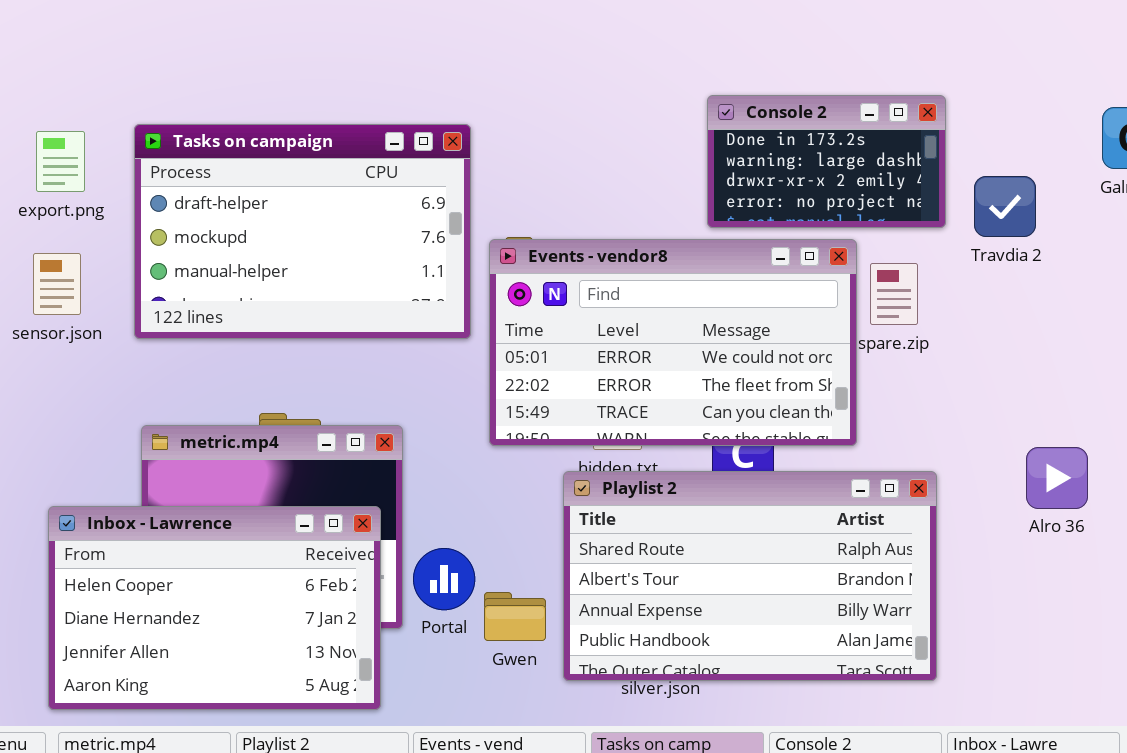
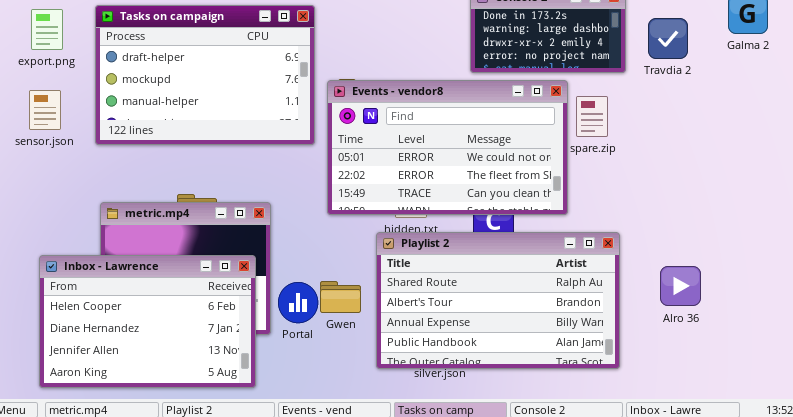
Travdia 2: [974,176,1036,237] -> [648,18,688,59], moved
Alro 36: [1026,447,1088,509] -> [660,266,701,306], moved
Gwen: [484,592,546,641] -> [320,281,361,313], moved

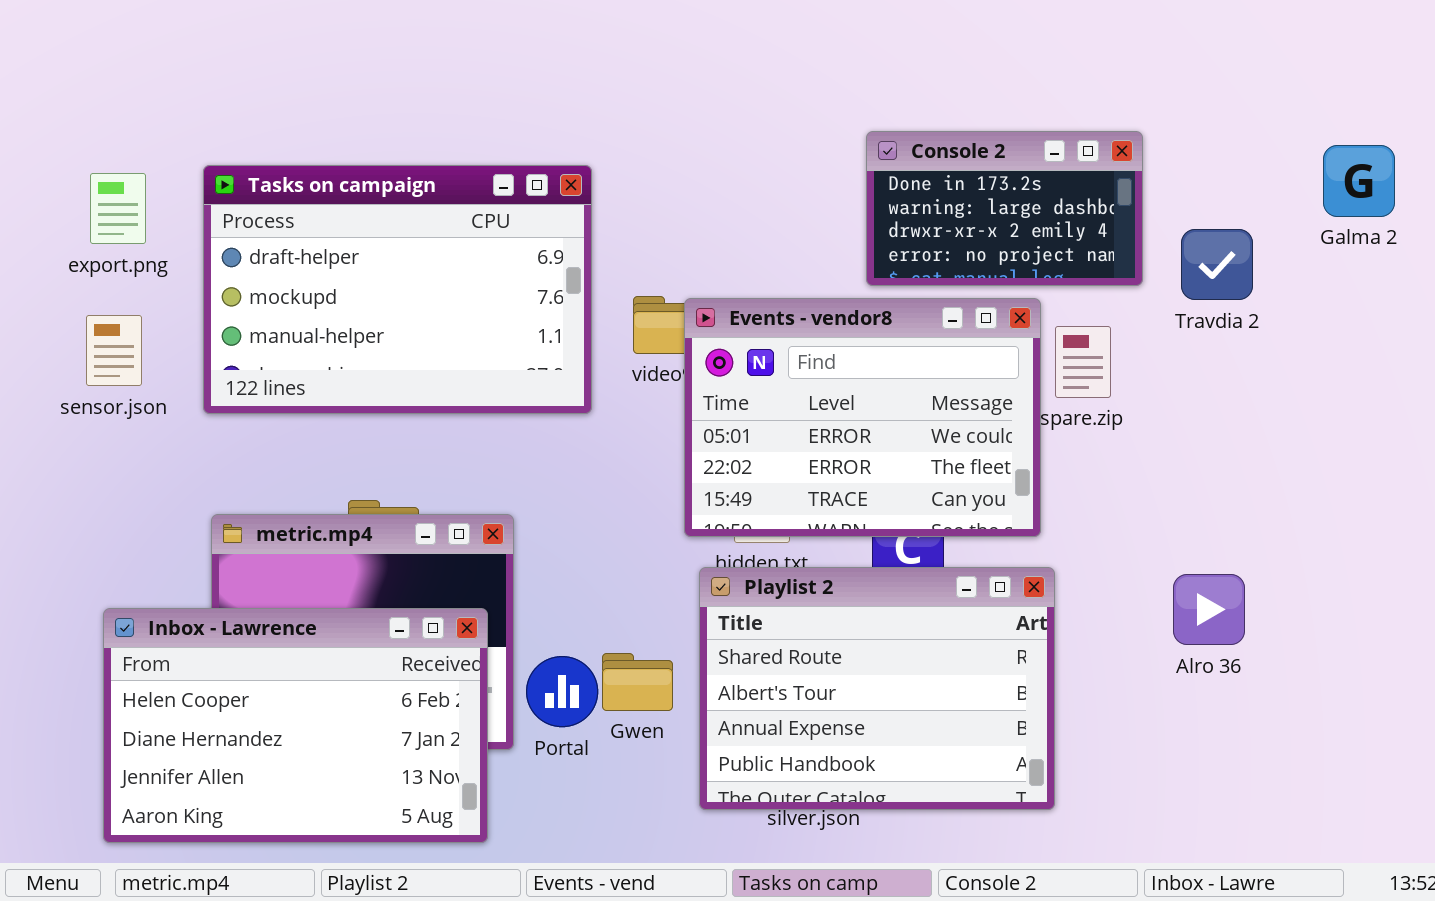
Travdia 2: [648,18,688,59] -> [1181,229,1253,300], moved
Events - vendor8: [327,80,568,215] -> [684,298,1041,537], resized
Playlist 2: [376,232,620,369] -> [699,567,1055,810], resized
Alro 36: [660,266,701,306] -> [1173,574,1245,645], moved

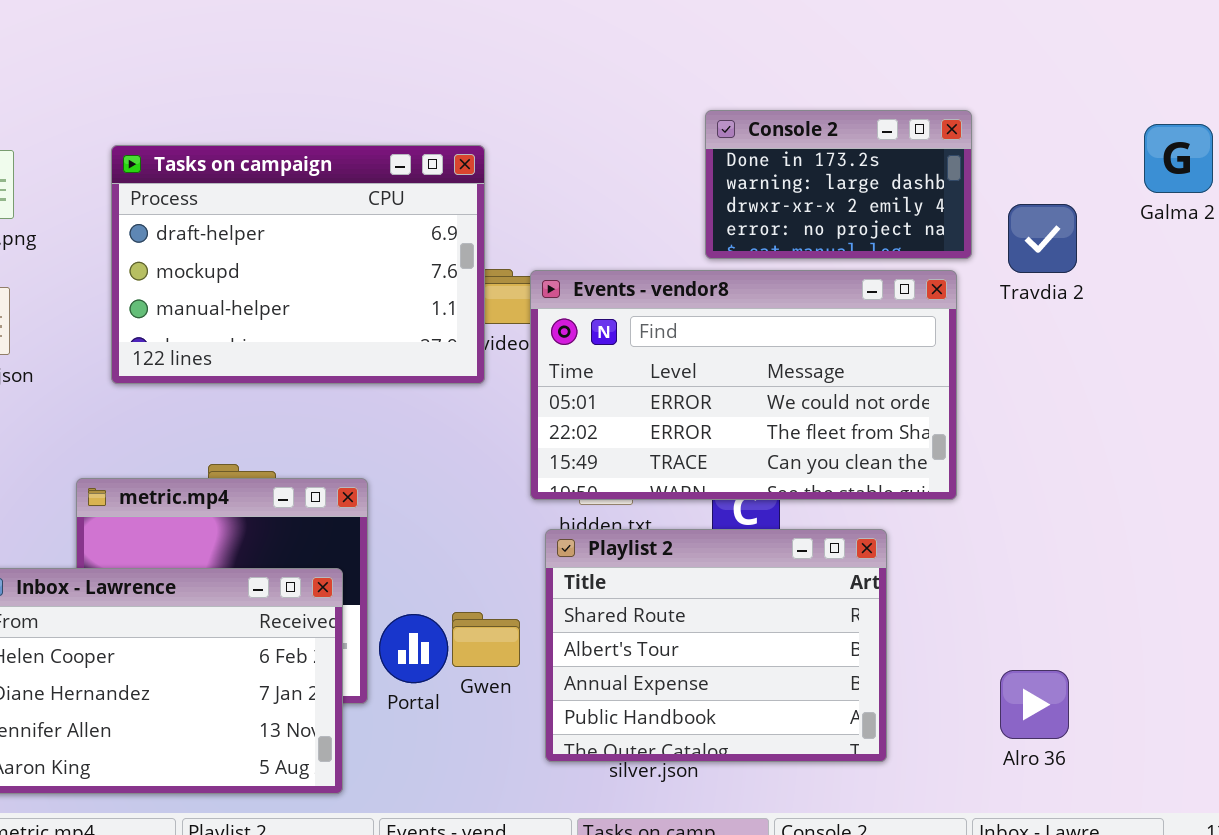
Tasks on campaign: [203,165,592,414] -> [111,145,485,384], moved
Events - vendor8: [684,298,1041,537] -> [530,270,957,500], resized
Alro 36: [1173,574,1245,645] -> [1000,670,1069,739], moved

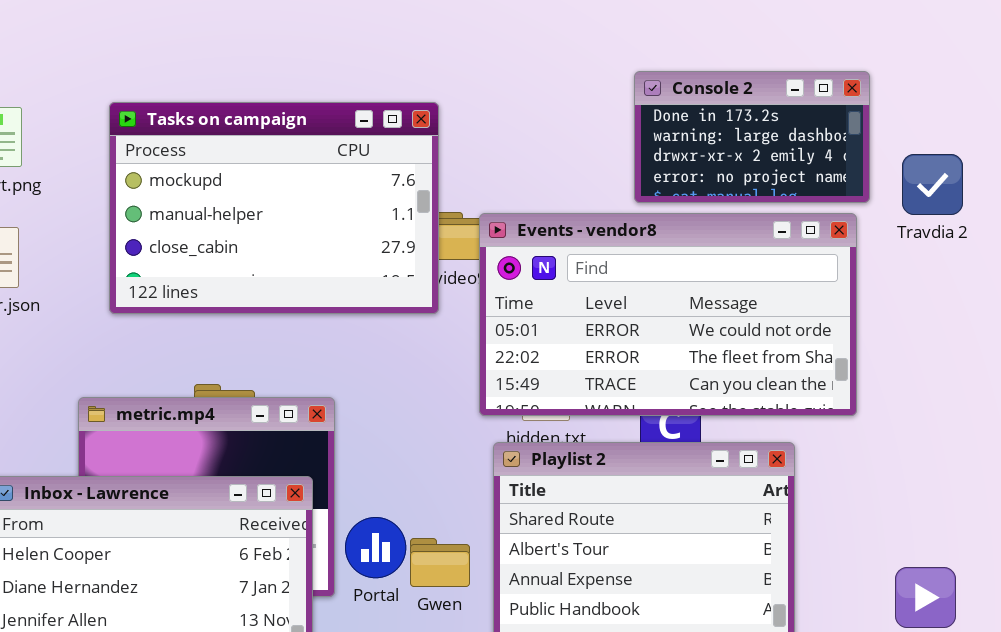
Tasks on campaign: [111,145,485,384] -> [109,102,439,314], scrolled down 1 row
Gwen: [452,612,520,667] -> [410,538,470,587], moved

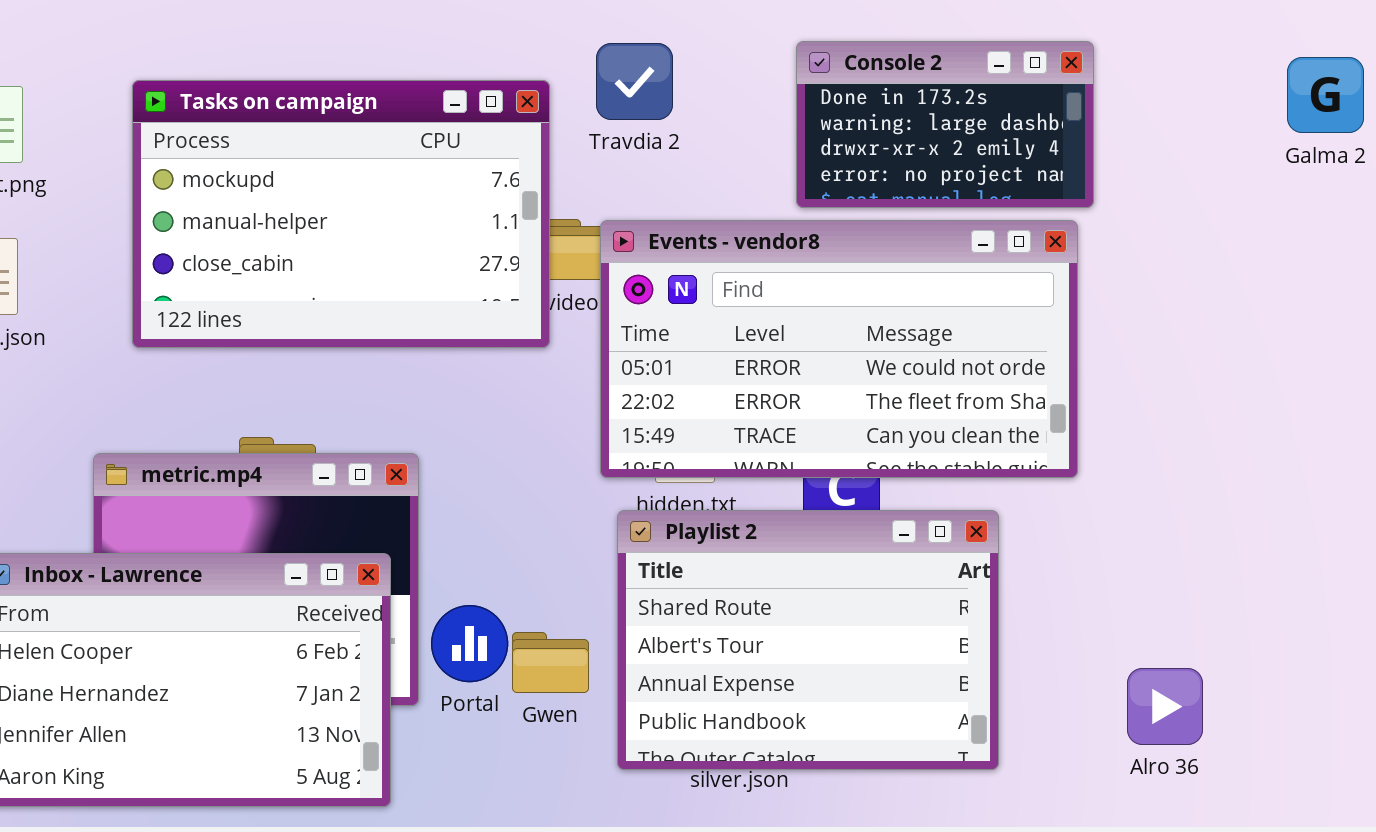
Travdia 2: [902,154,963,215] -> [596,43,673,120], moved

